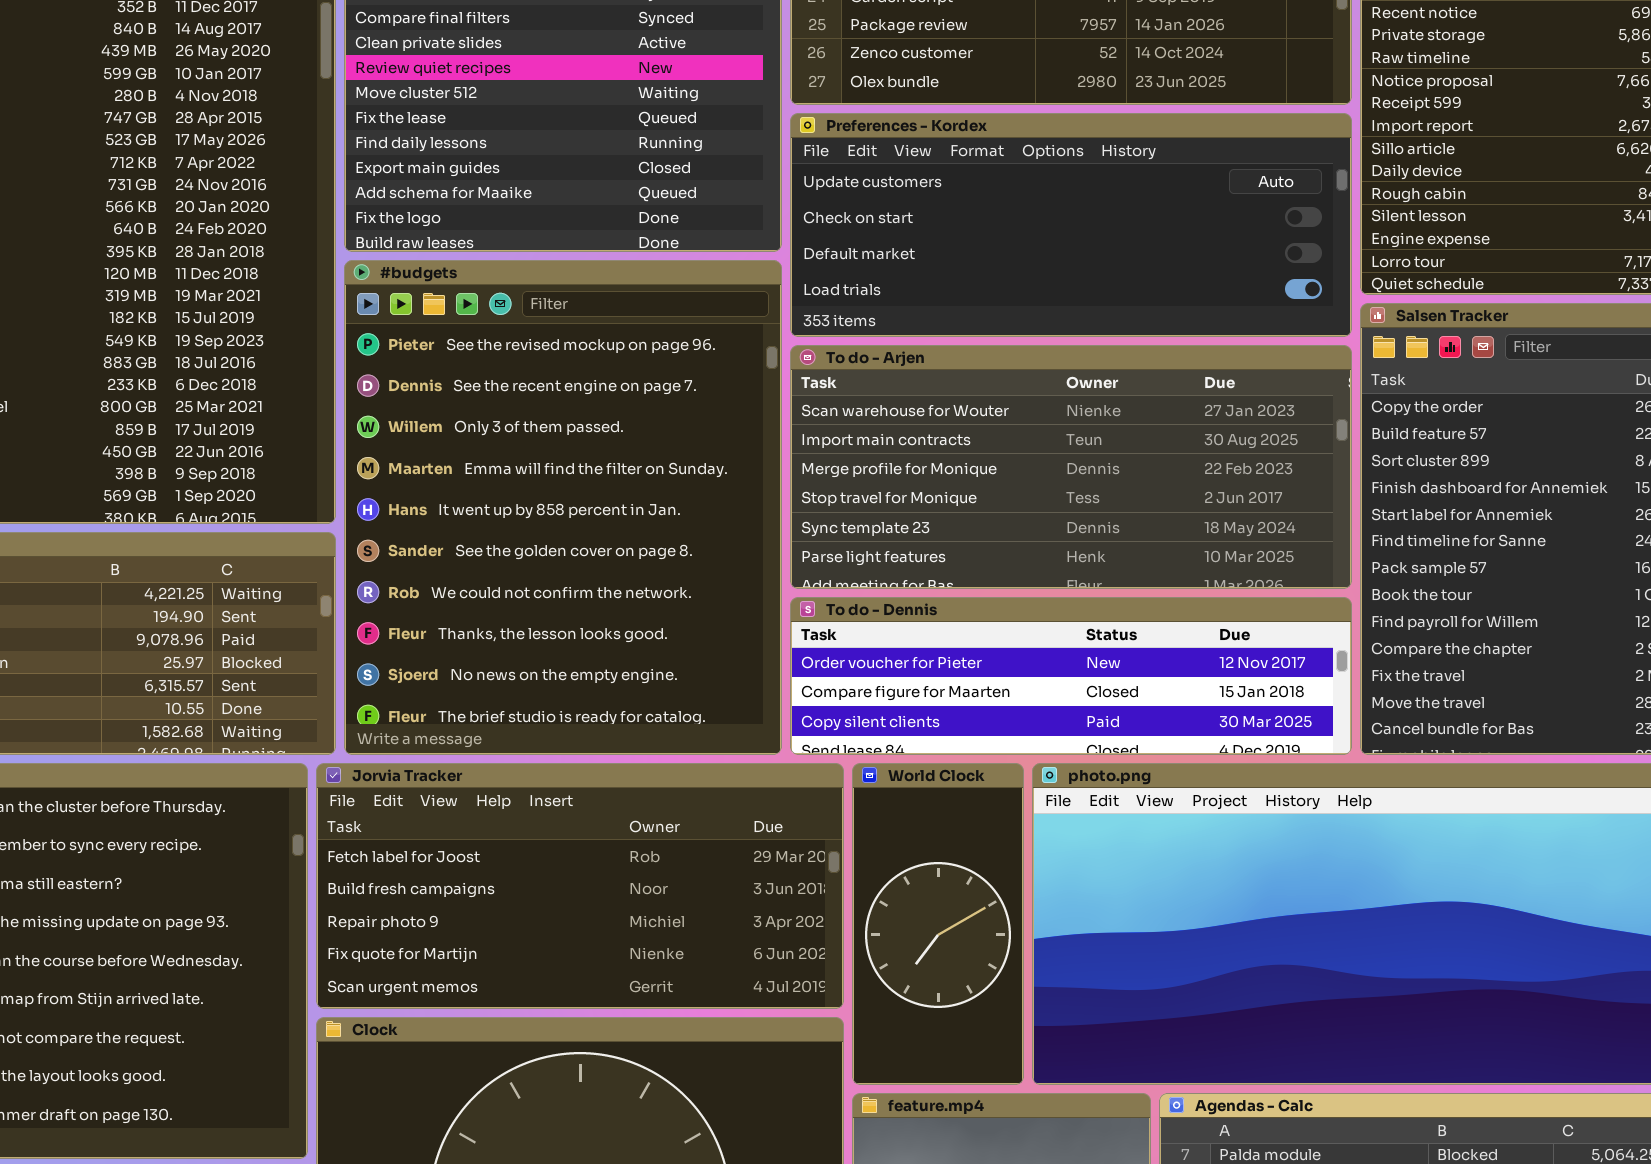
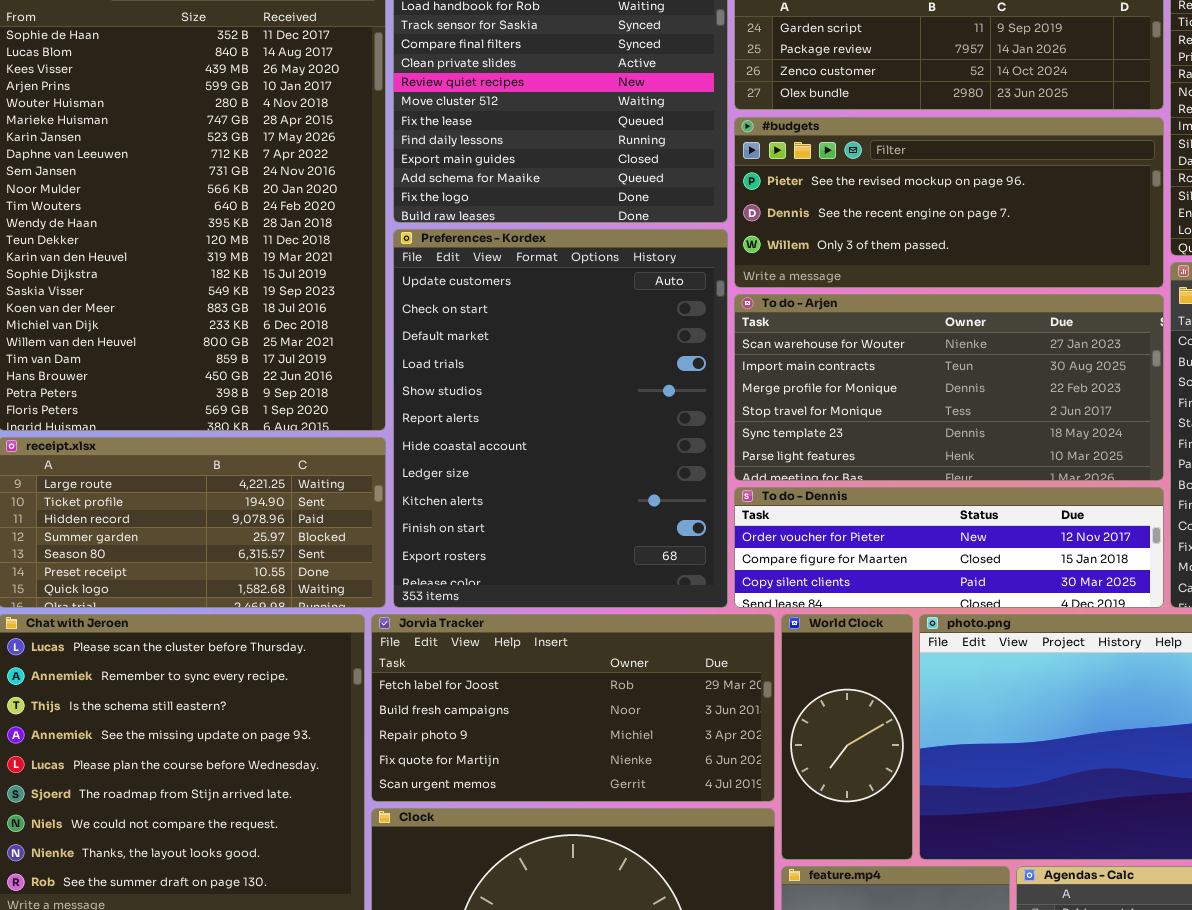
Preferences - Kordex: [790,113,1352,337] -> [393,229,728,608], moved, resized
#budgets: [344,260,782,755] -> [734,117,1164,288], moved, resized

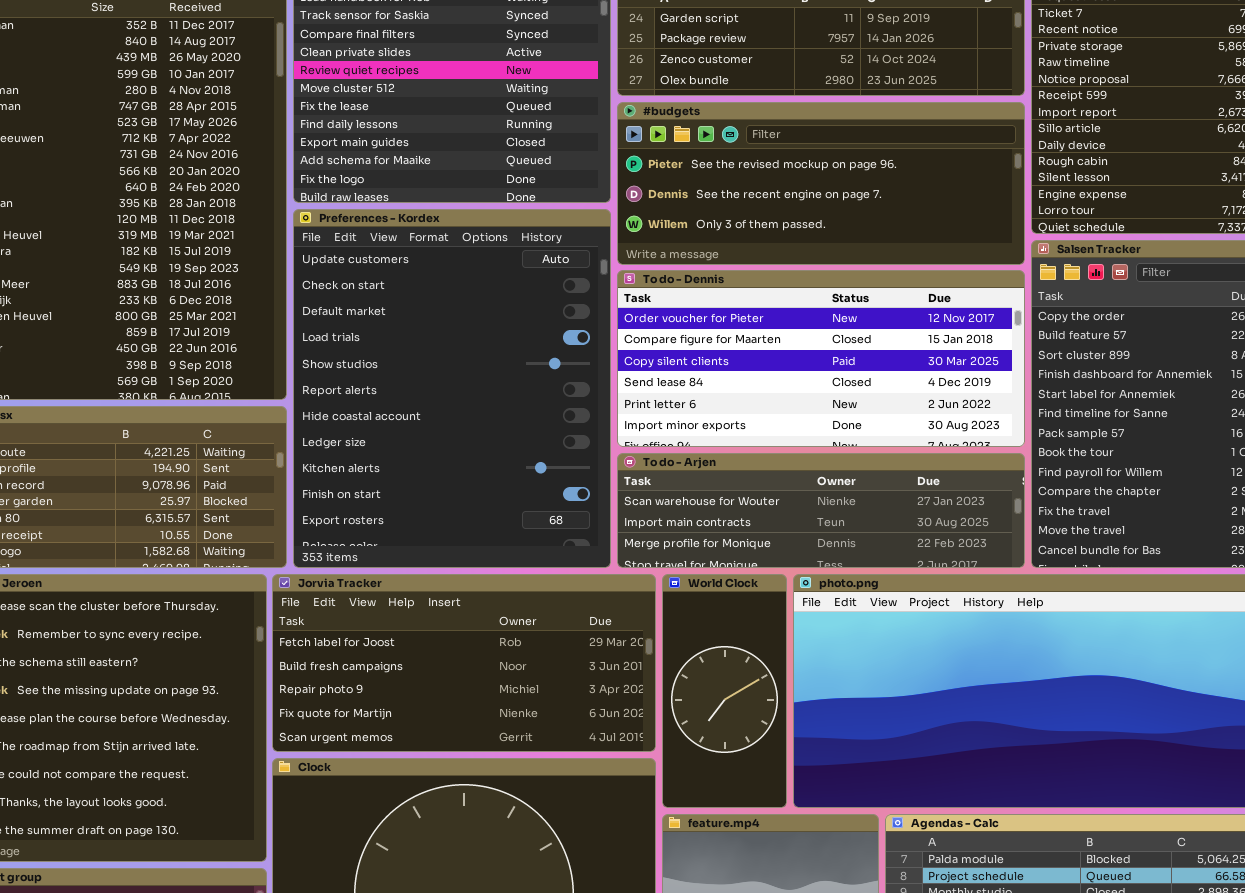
To do - Arjen: [734,294,1164,481] -> [617,453,1025,568], moved, resized
To do - Dennis: [734,487,1164,608] -> [617,270,1025,447], moved, resized

